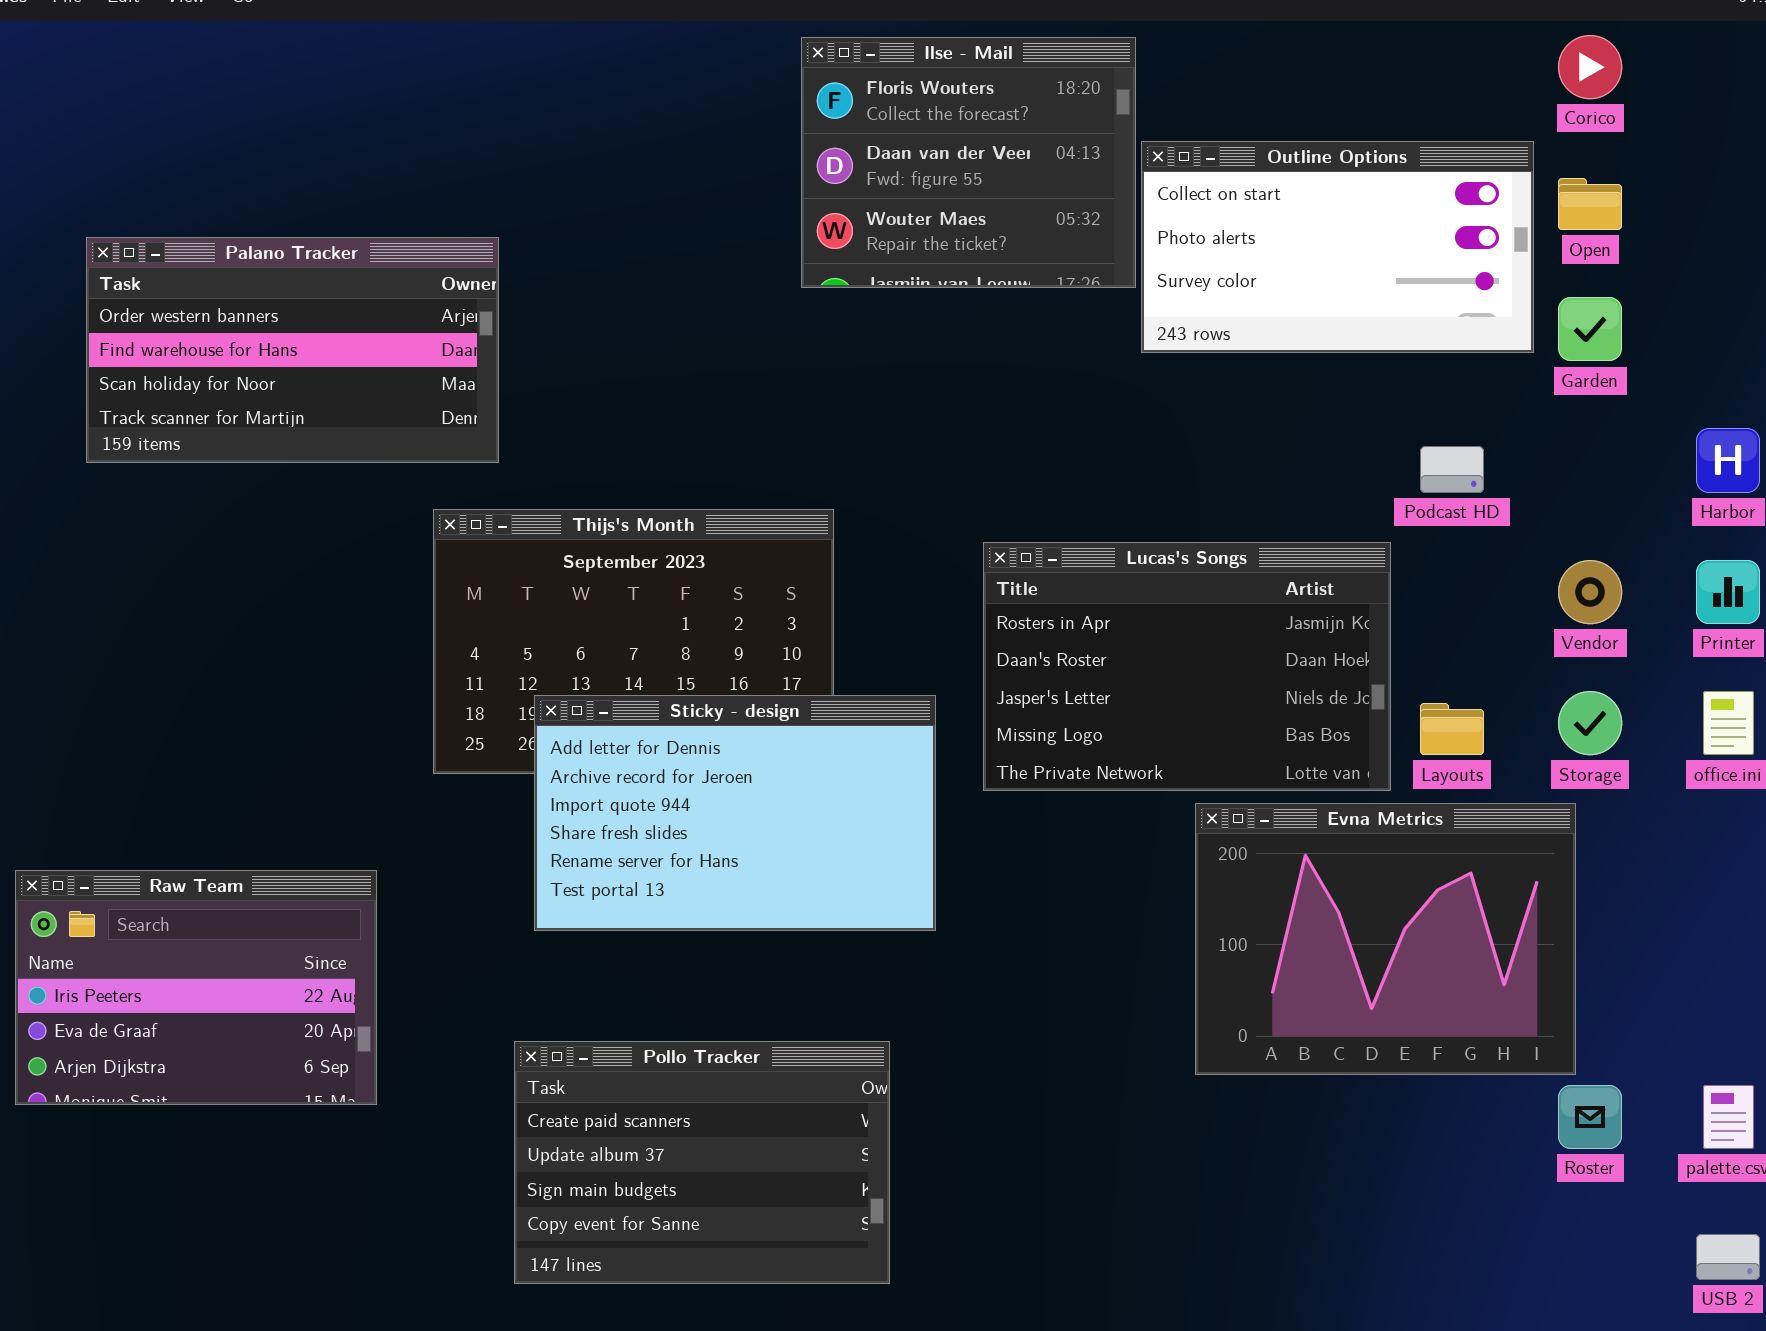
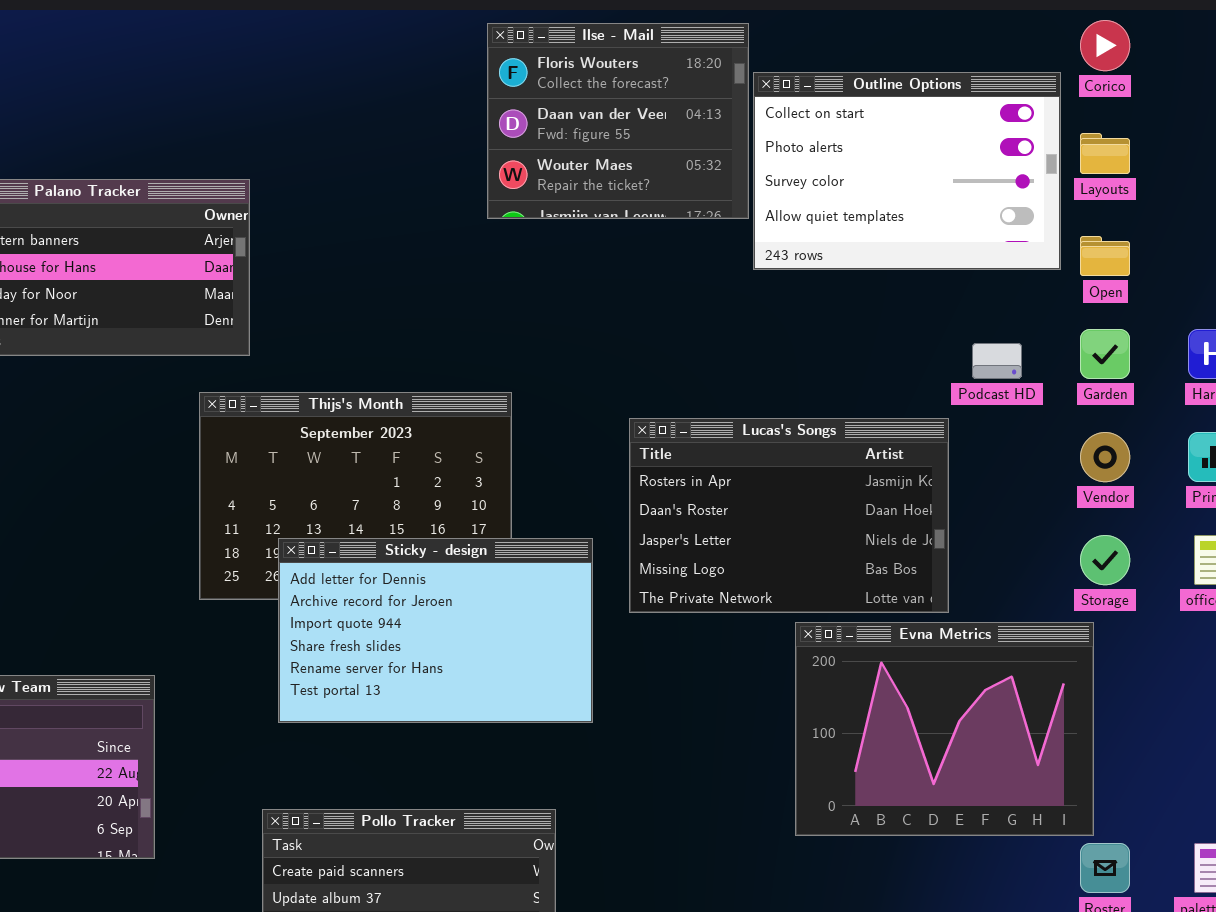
Outline Options: [1141,141,1534,353] -> [753,72,1061,270], resized
Open: [1558,178,1622,230] -> [1080,236,1130,276], moved
Garden: [1558,297,1622,361] -> [1080,329,1130,379], moved
Layouts: [1420,703,1484,755] -> [1080,133,1130,174], moved

